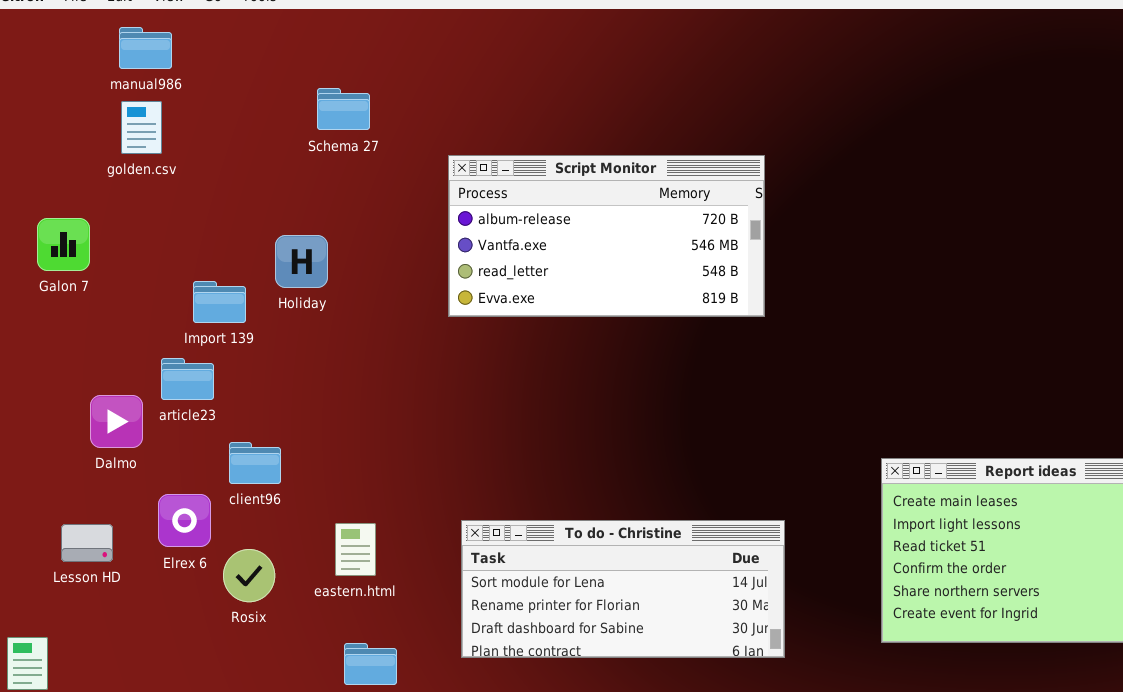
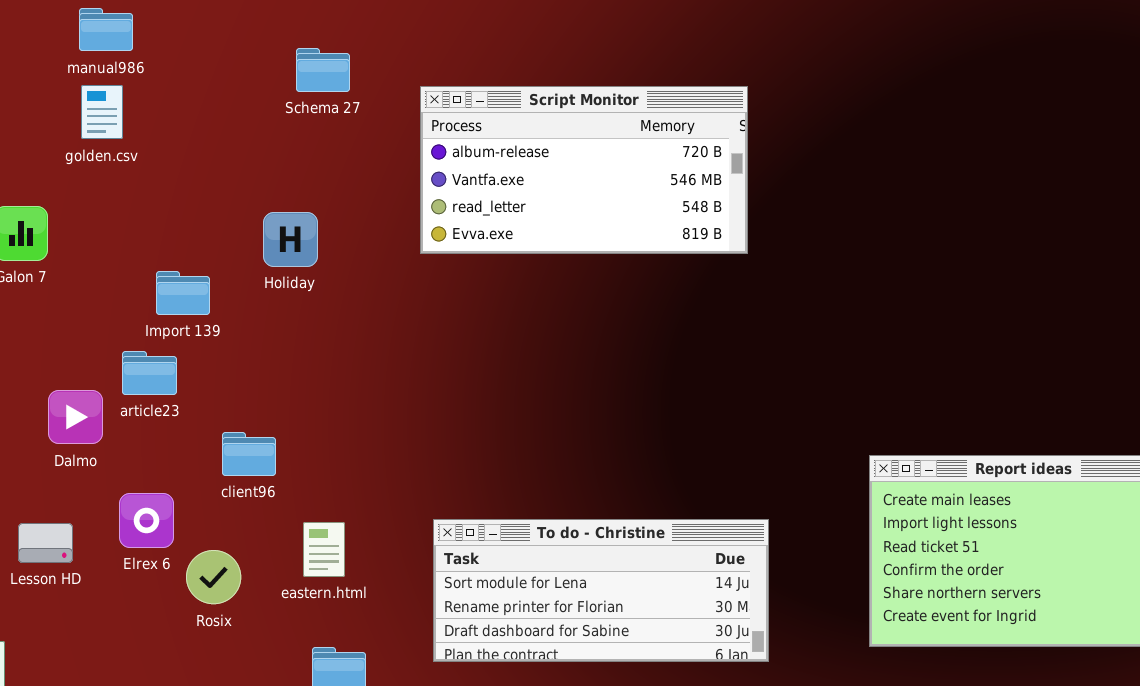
Schema 27: [317,88,370,130] -> [296,48,350,92], moved
Script Monitor: [448,155,765,317] -> [420,86,748,254], moved
Holiday: [275,235,328,288] -> [263,212,318,267], moved
client96: [229,442,281,484] -> [222,432,276,476], moved

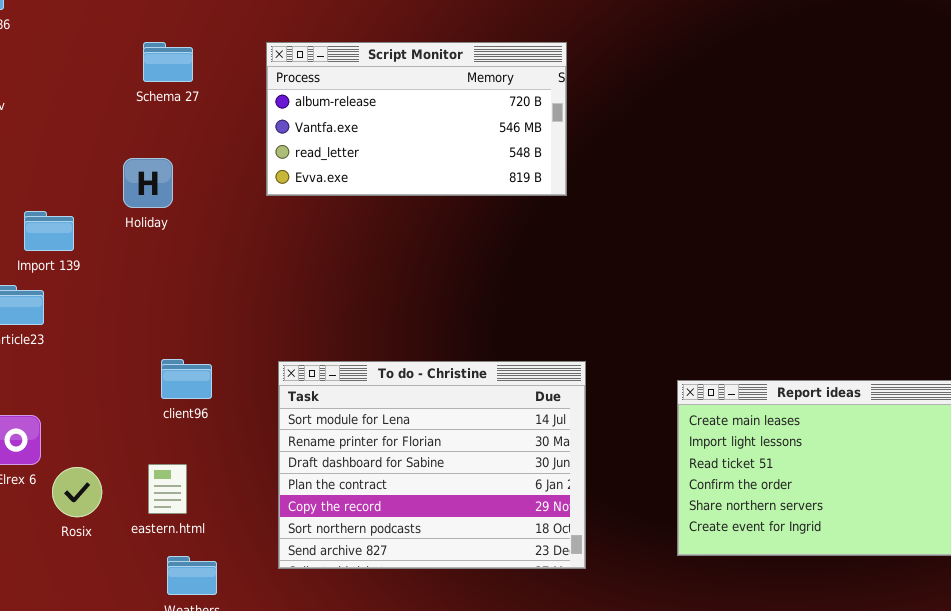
Schema 27: [296,48,350,92] -> [143,42,193,82], moved
client96: [222,432,276,476] -> [161,359,212,399], moved
To do - Christine: [433,519,769,662] -> [278,361,586,569], resized
eastern.html: [303,522,345,577] -> [148,464,187,514], moved

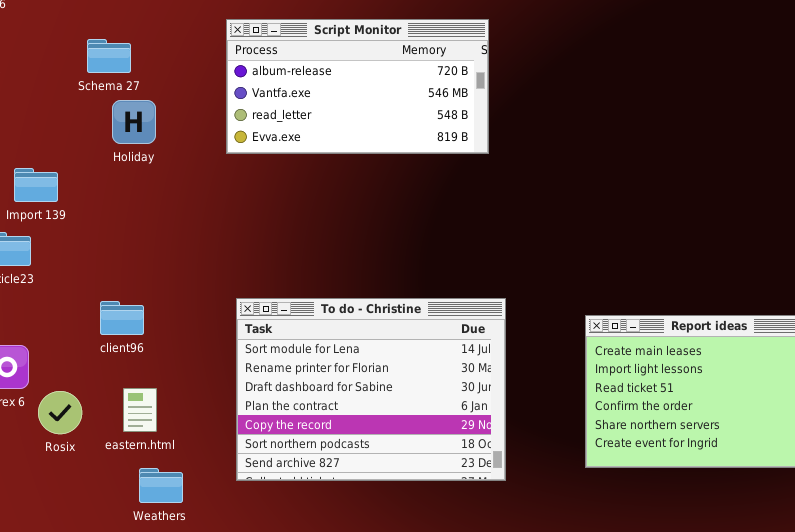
Schema 27: [143,42,193,82] -> [87,39,131,73], moved
Holiday: [123,158,173,208] -> [112,100,156,144], moved
client96: [161,359,212,399] -> [100,301,144,335], moved

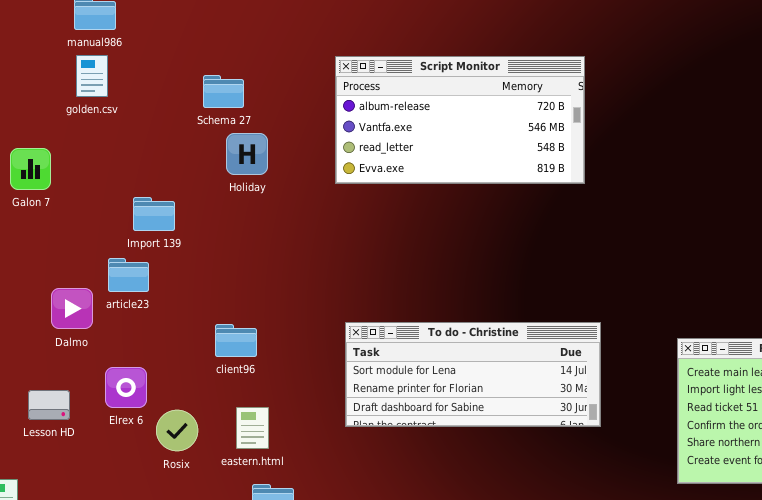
To do - Christine: [236,298,506,481] -> [345,322,601,427], resized

